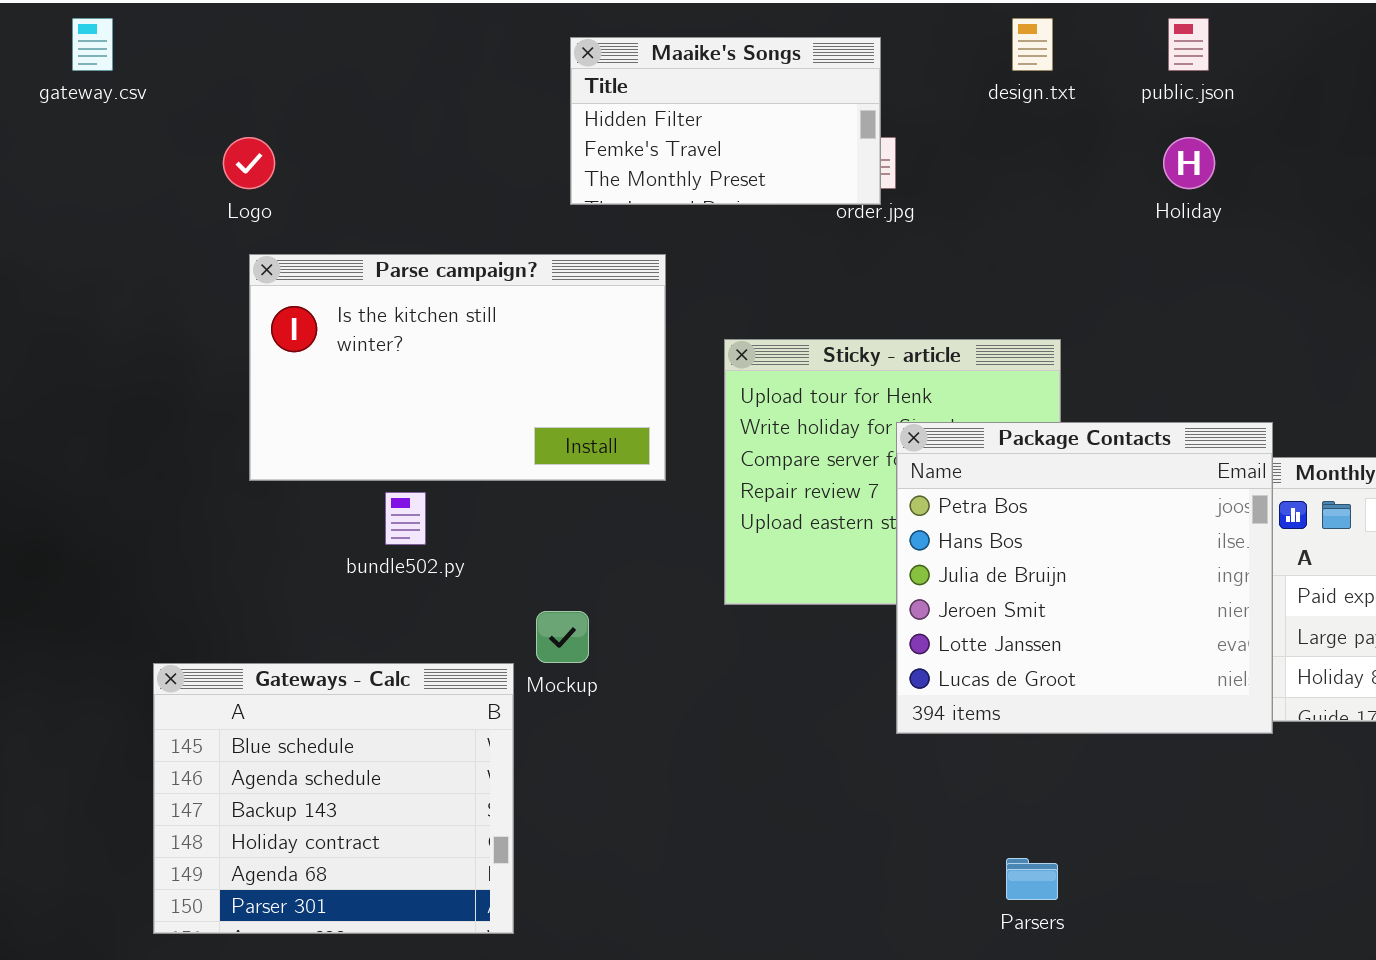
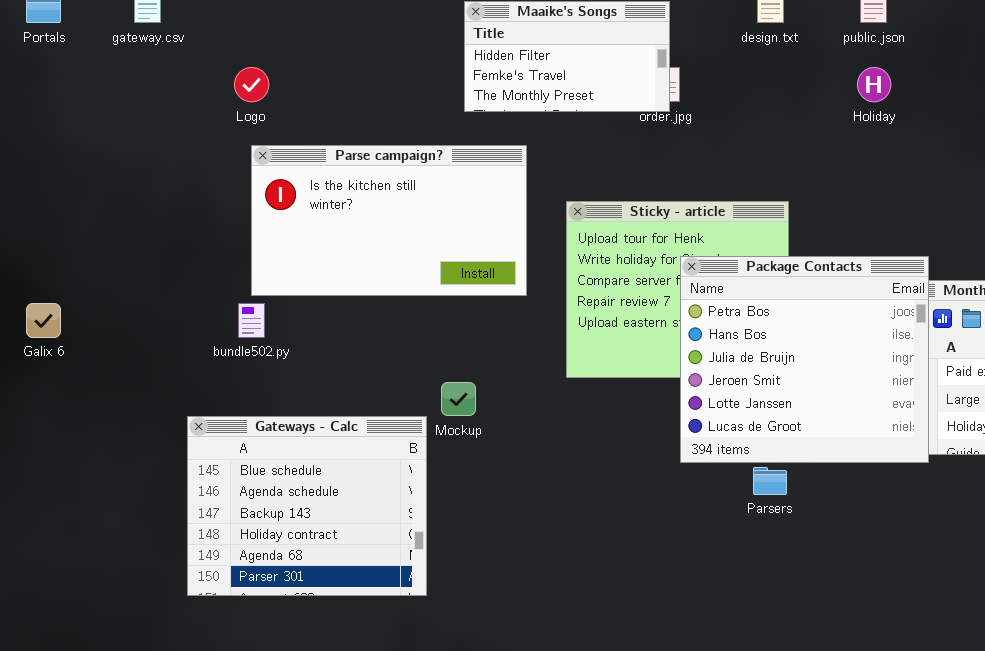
bundle502.py: [385,492,426,545] -> [238,303,265,338], moved
Parsers: [1006,858,1058,900] -> [753,467,787,495], moved

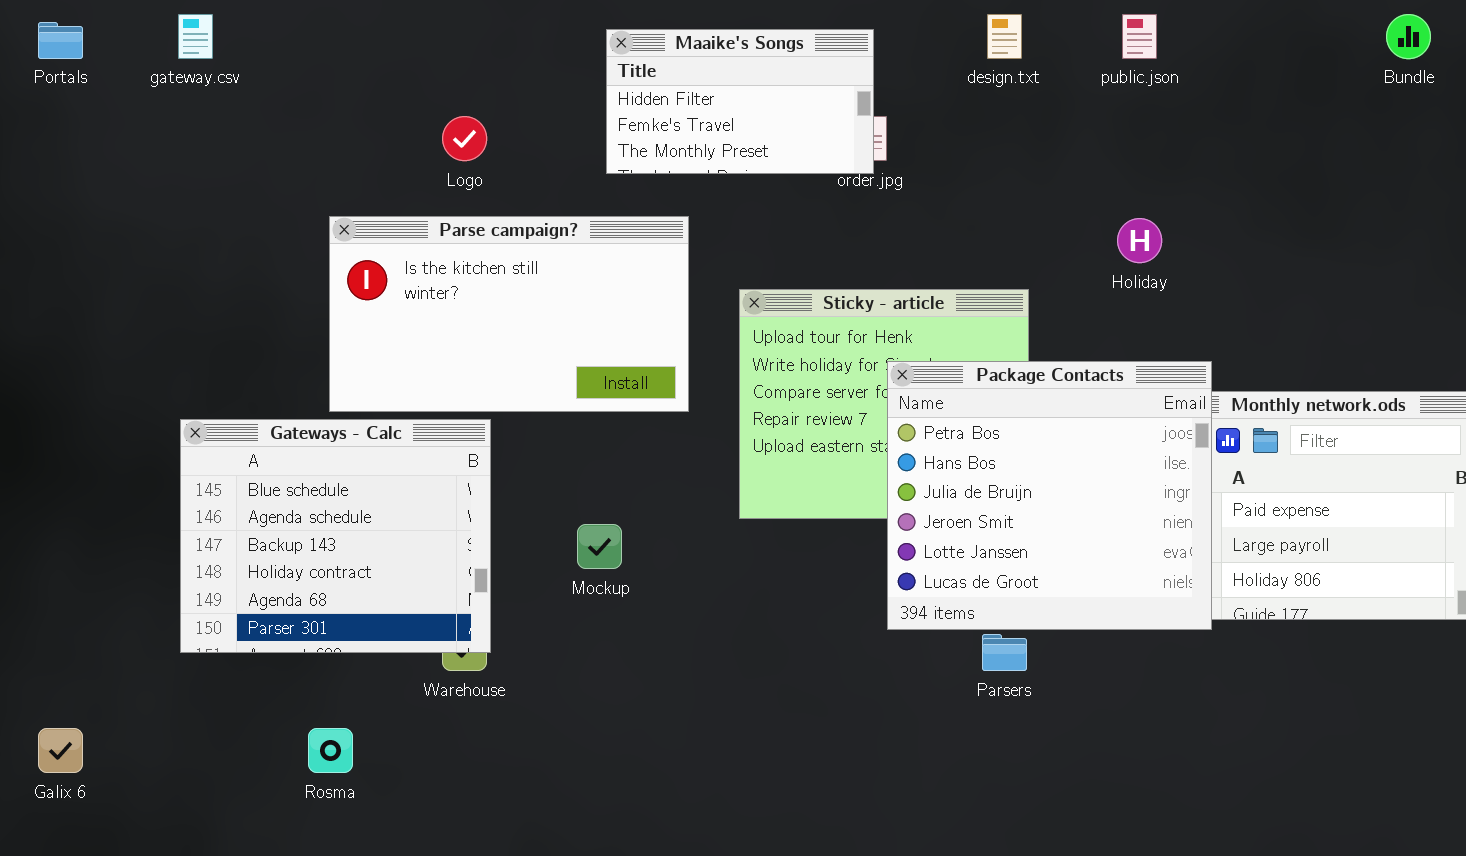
Logo: [234,67,269,102] -> [442,116,487,161], moved
Holiday: [857,67,891,102] -> [1117,218,1162,263], moved
Galix 6: [26,303,61,338] -> [38,728,83,773], moved
Gateways - Calc: [187,416,427,596] -> [180,419,491,653], moved

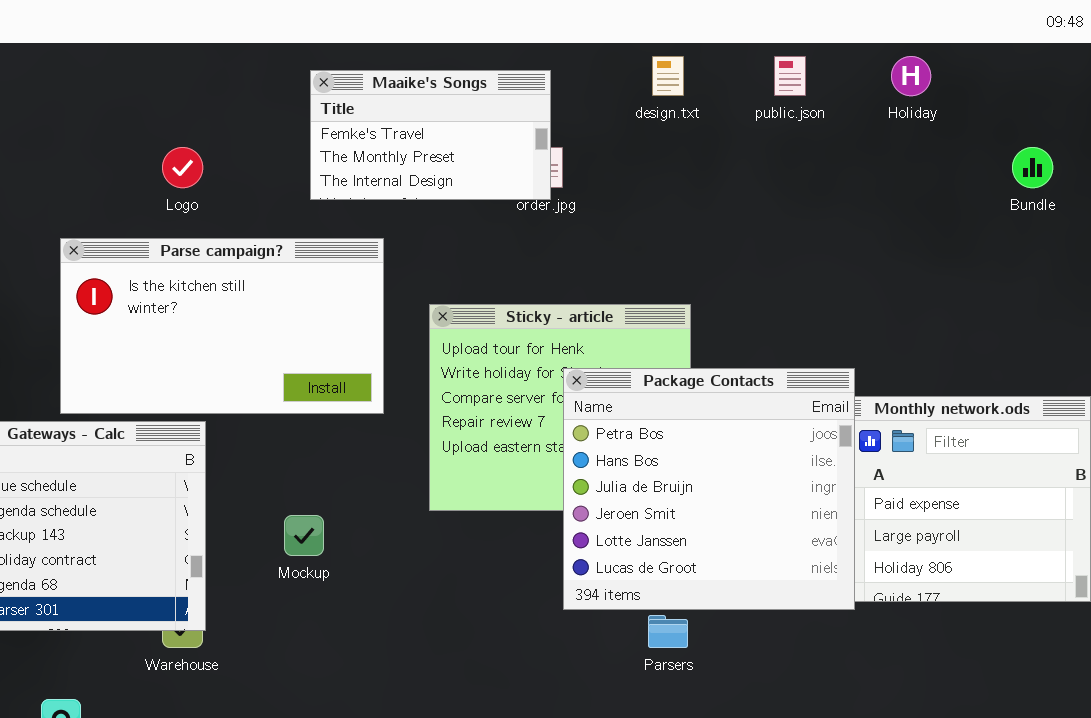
Bundle: [1386,14,1431,59] -> [1012,147,1053,188], moved
Maaike's Songs: [606,29,874,174] -> [310,70,551,200], scrolled down 1 row
Holiday: [1117,218,1162,263] -> [891,56,931,96], moved

